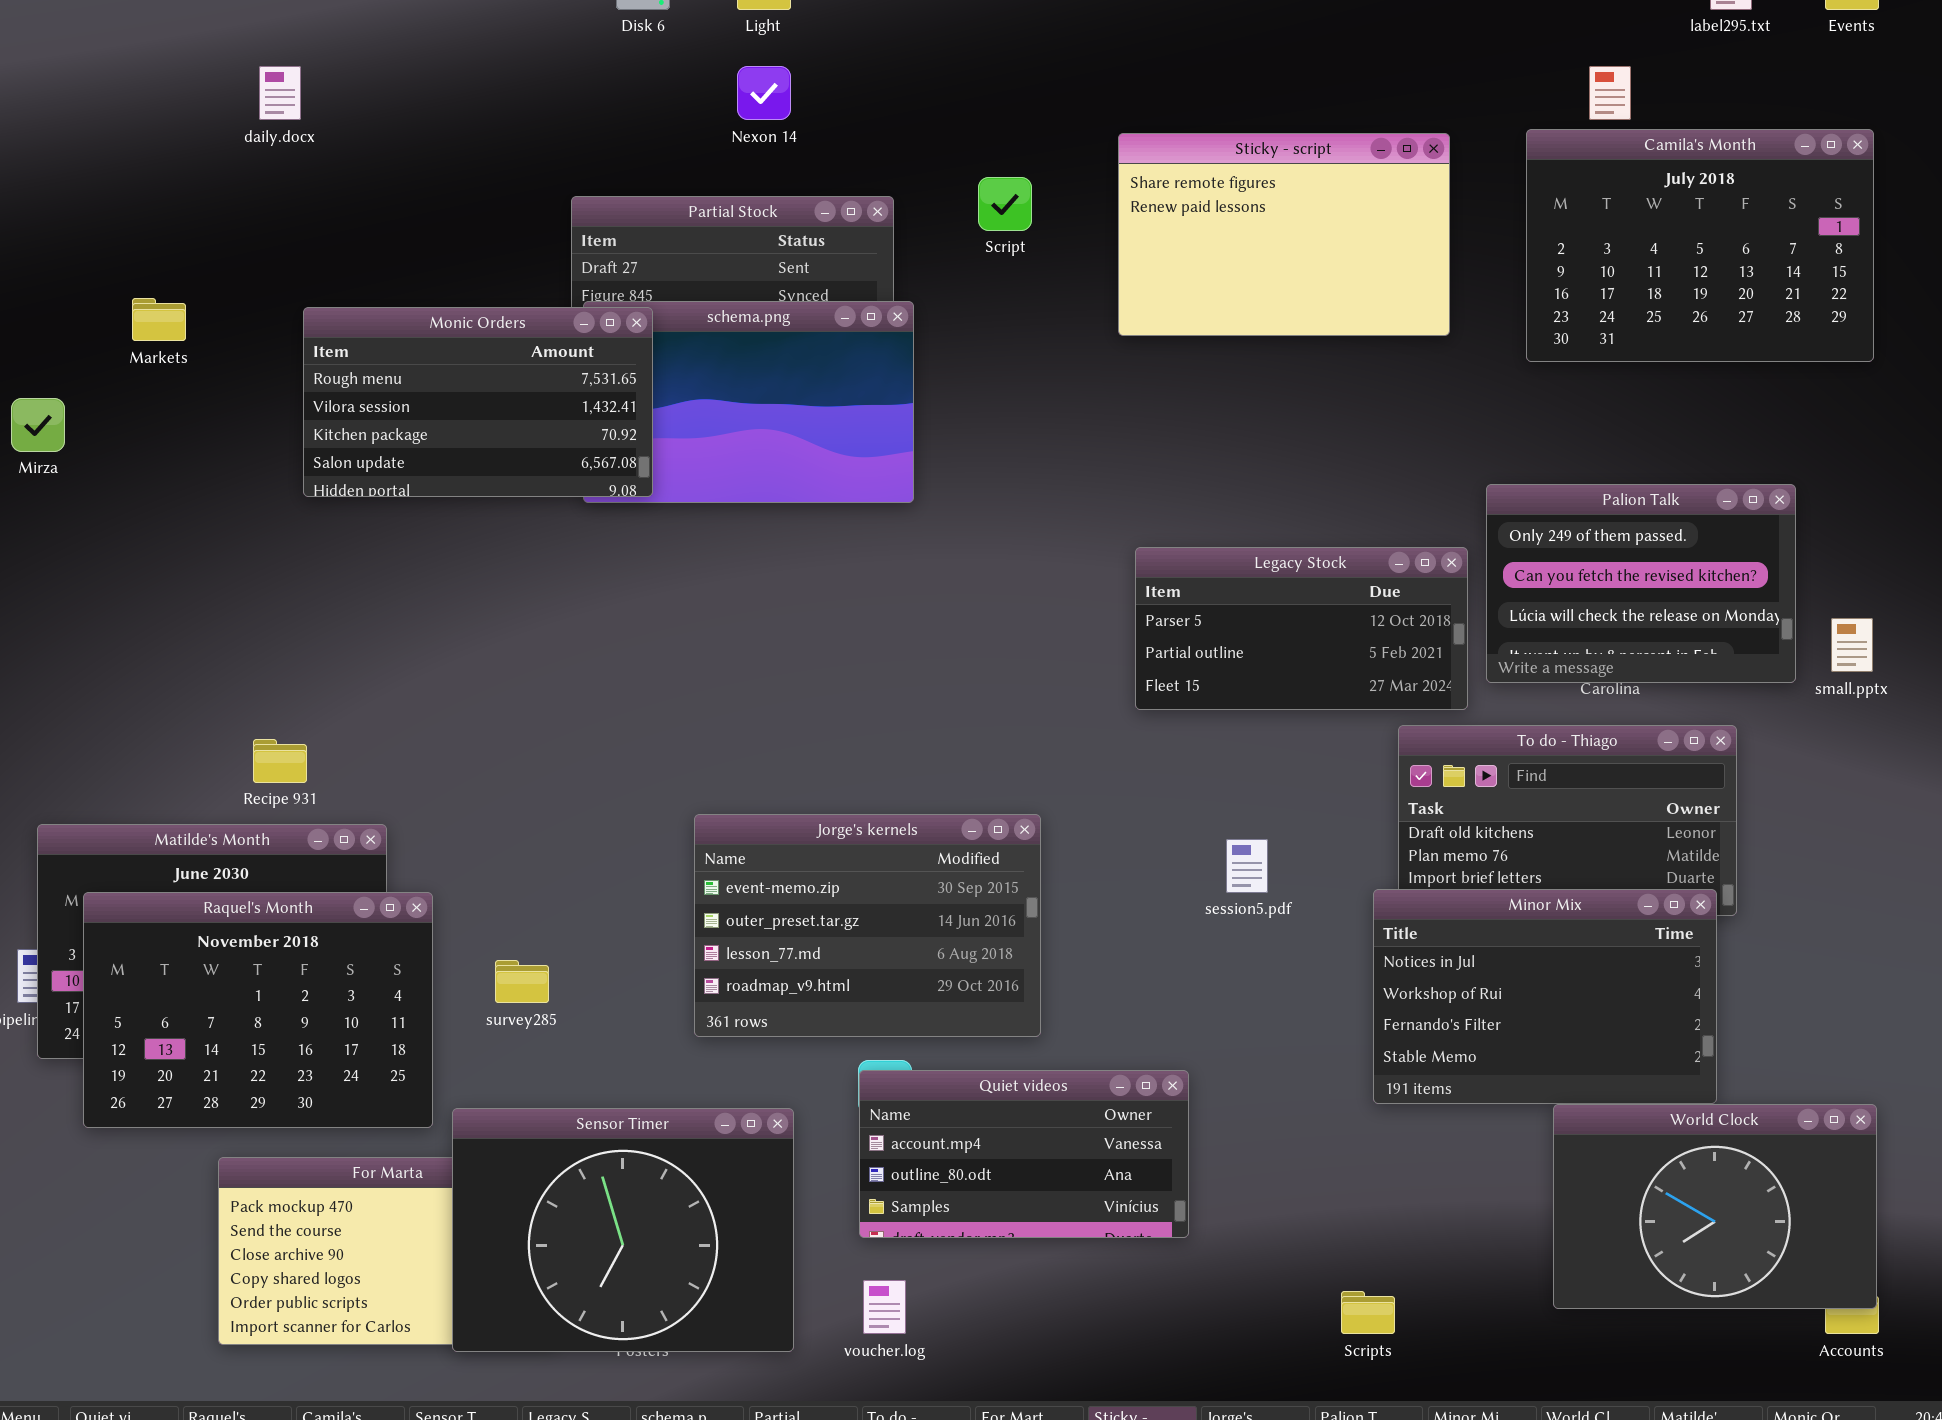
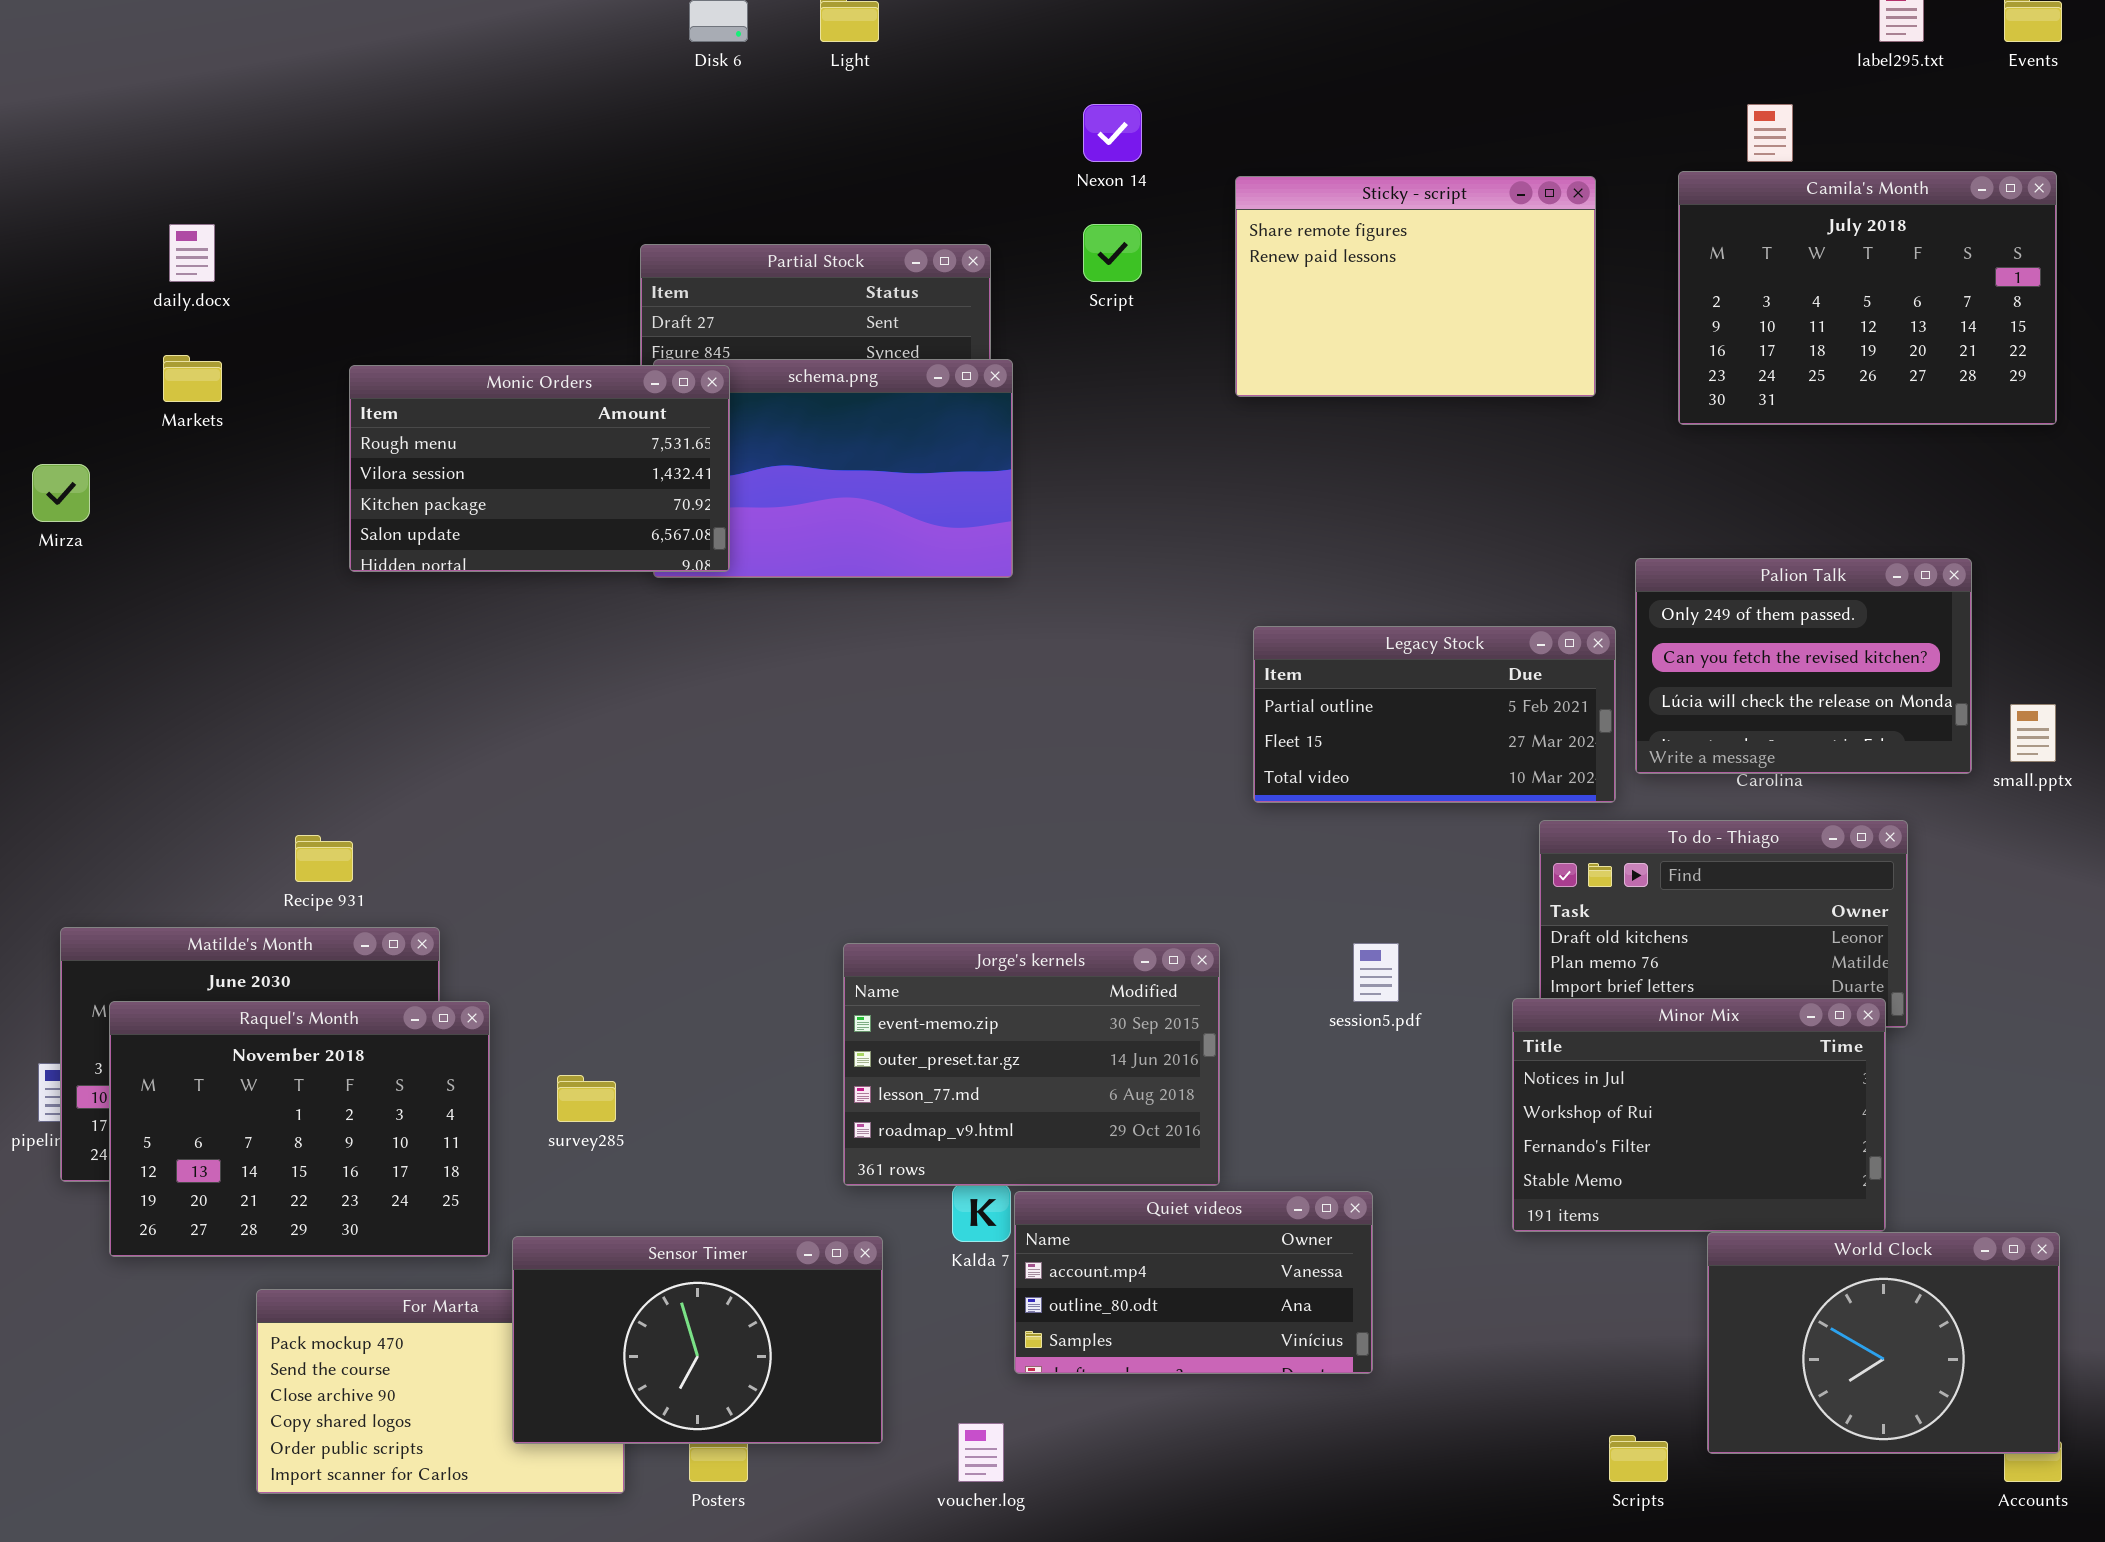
daily.docx: [259,66,301,120] -> [169,224,215,282], moved
Nexon 14: [737,66,791,120] -> [1083,104,1142,162], moved
Legacy Stock: [1135,547,1468,710] -> [1253,626,1616,803], scrolled down 1 row
Jorge's kernels: [694,814,1041,1037] -> [843,943,1220,1186], moved
Quiet videos: [859,1070,1189,1238] -> [1014,1191,1373,1374], moved
Sensor Timer: [452,1108,794,1352] -> [512,1236,883,1444], resized
Scripts: [1341,1291,1395,1334] -> [1609,1435,1668,1482], moved

